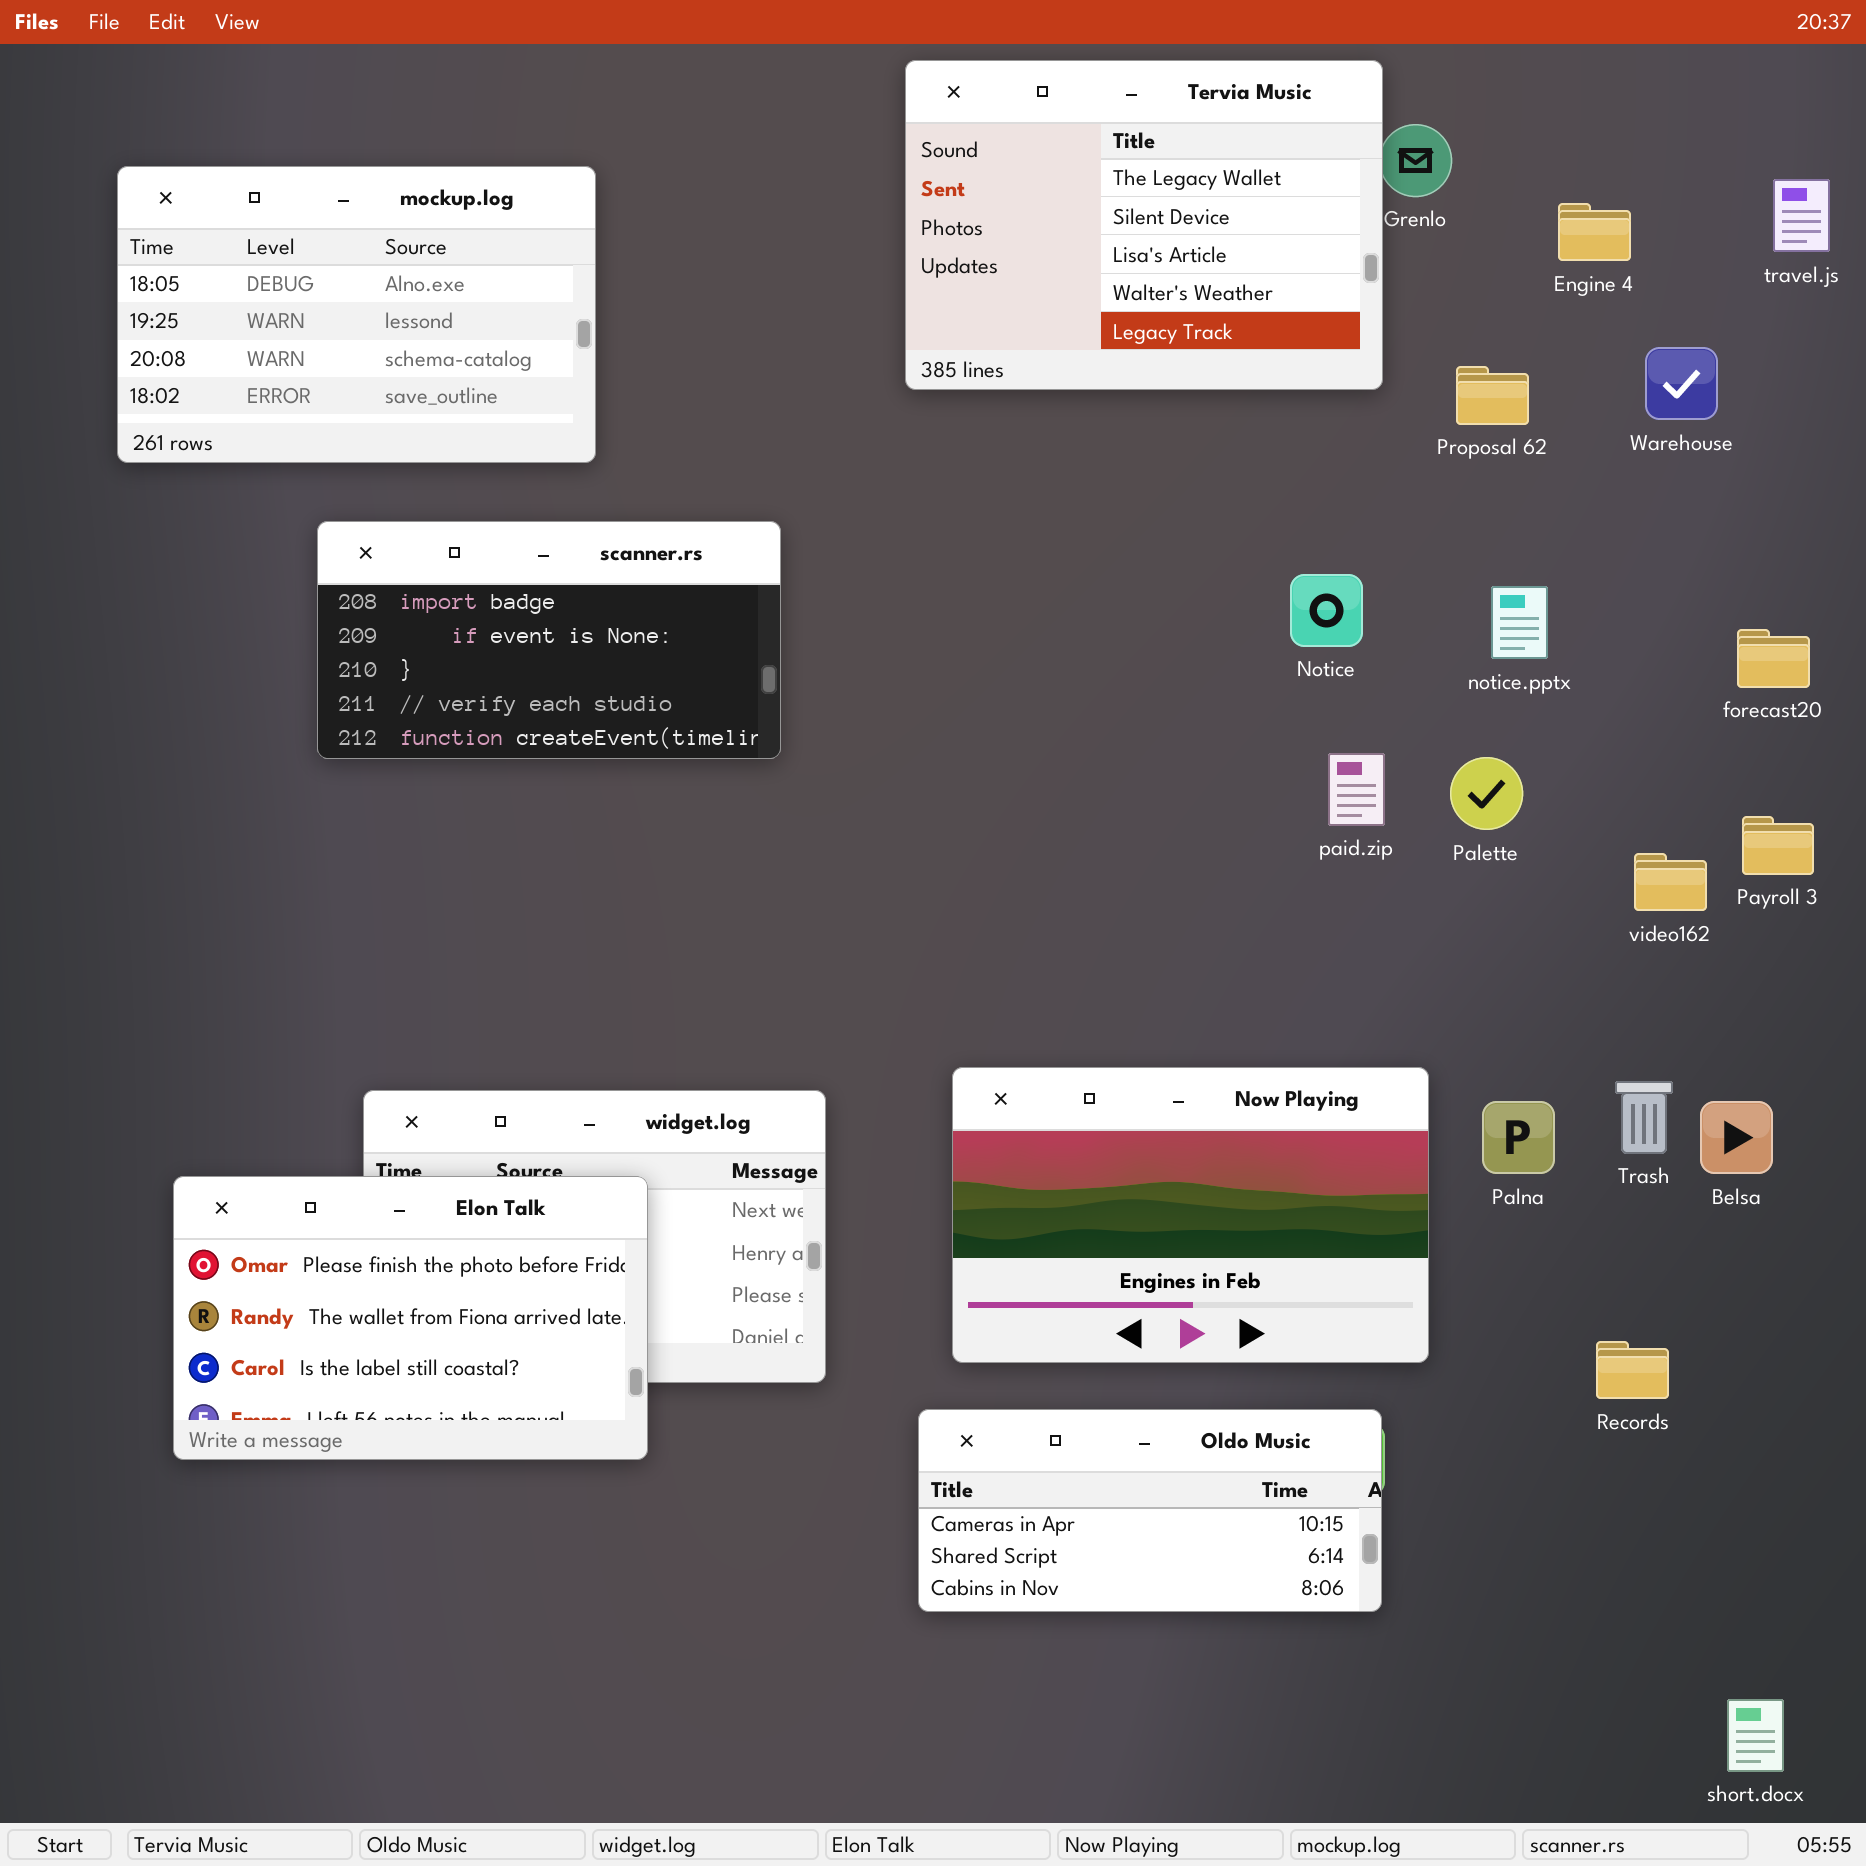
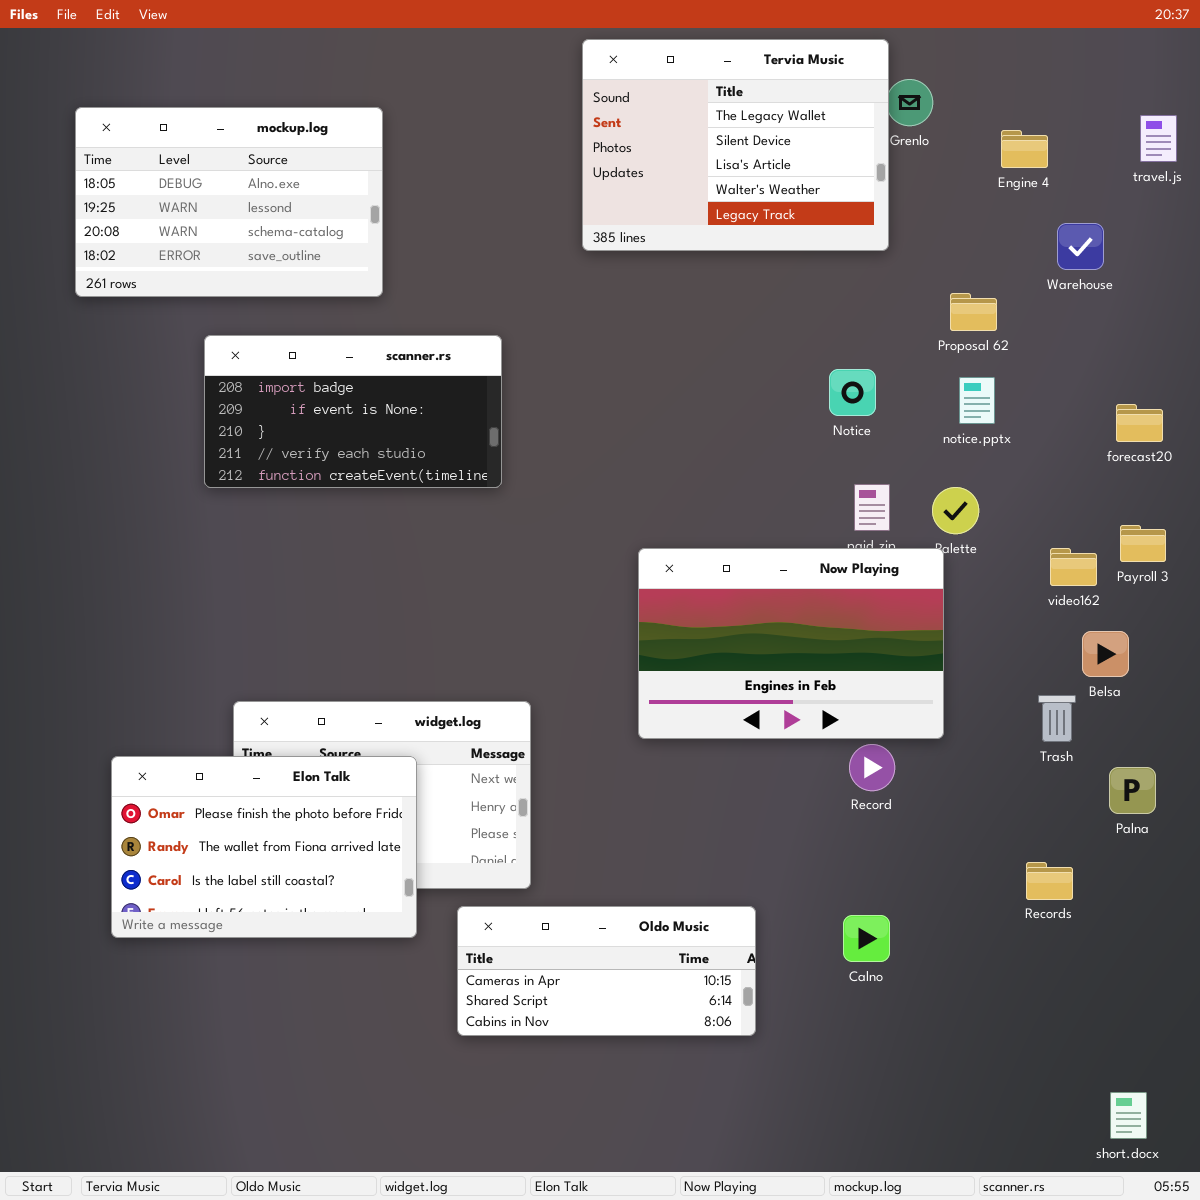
Proposal 62: [1456,366,1529,425] -> [950,293,997,331], moved
Now Playing: [952,1067,1429,1363] -> [638,548,944,739], moved
Palna: [1482,1101,1555,1174] -> [1109,767,1156,814], moved
Belsa: [1700,1101,1773,1174] -> [1082,631,1129,677], moved
Oldo Music: [918,1409,1382,1612] -> [457,906,756,1036], moved

